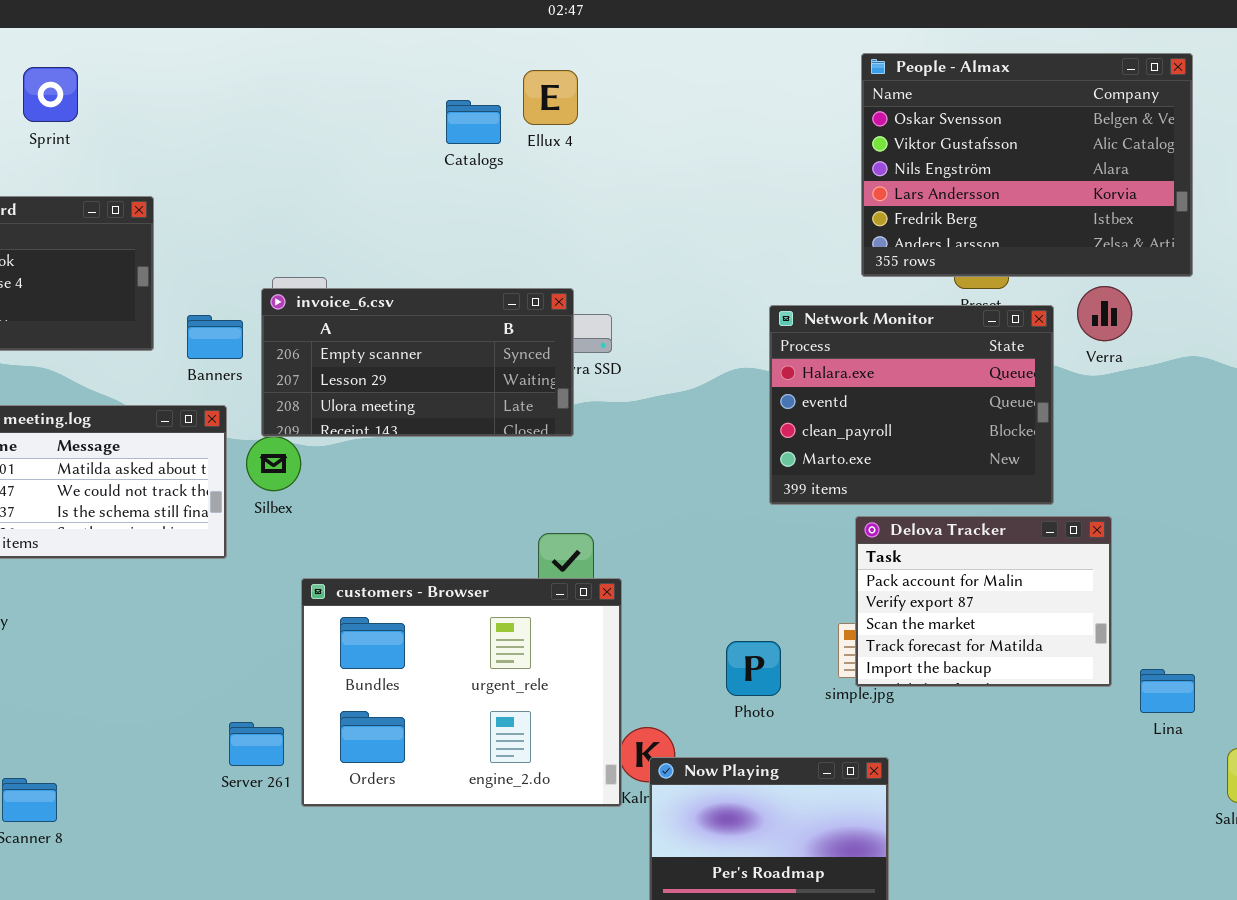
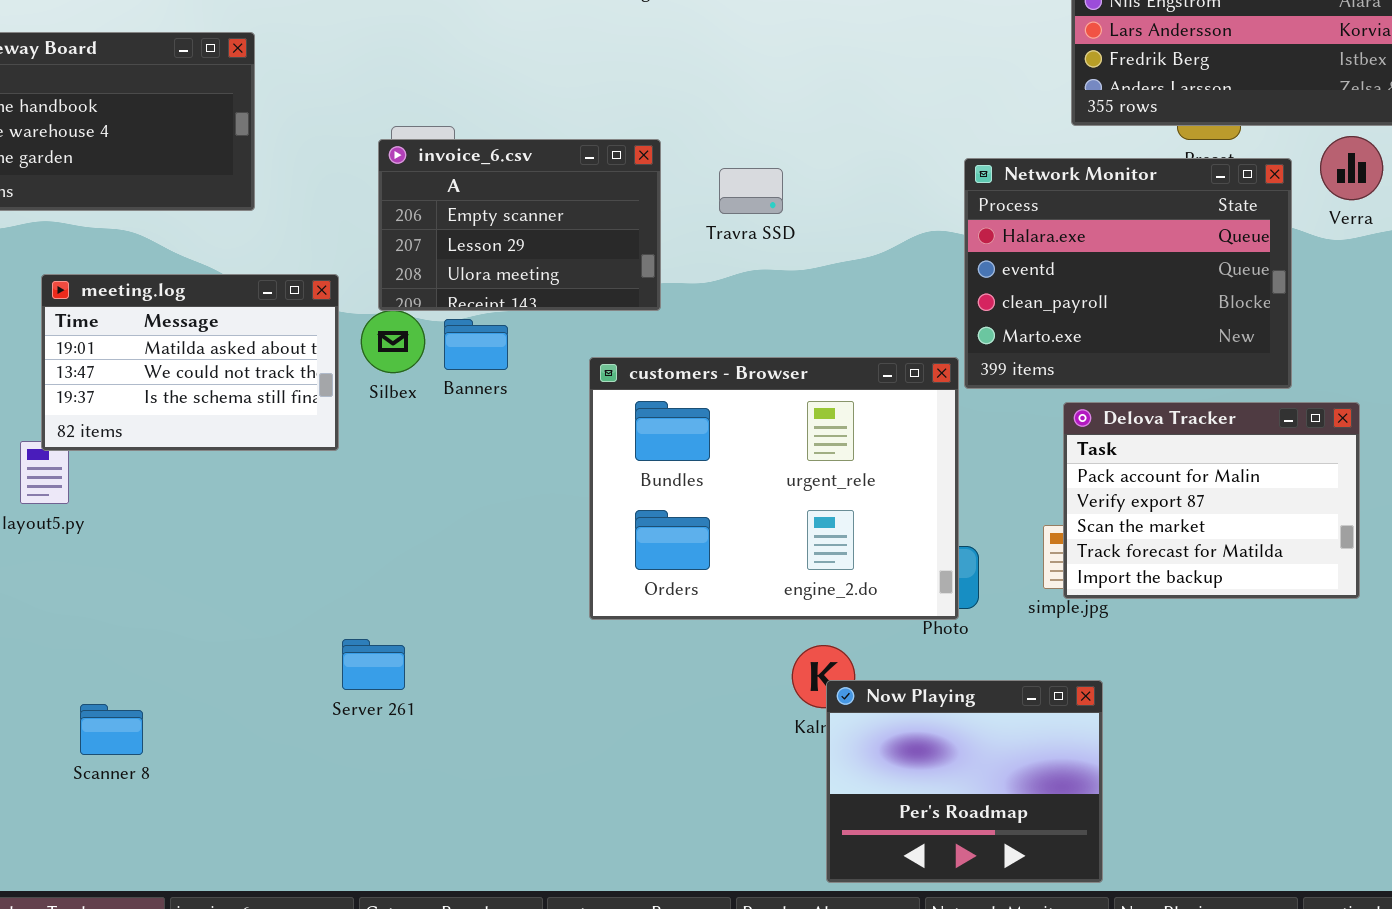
invoice_6.csv: [261,288,574,437] -> [378,139,661,311], resized
Banners: [187,315,243,359] -> [444,319,508,370], moved
customers - Browser: [301,578,622,807] -> [589,357,959,620], moved

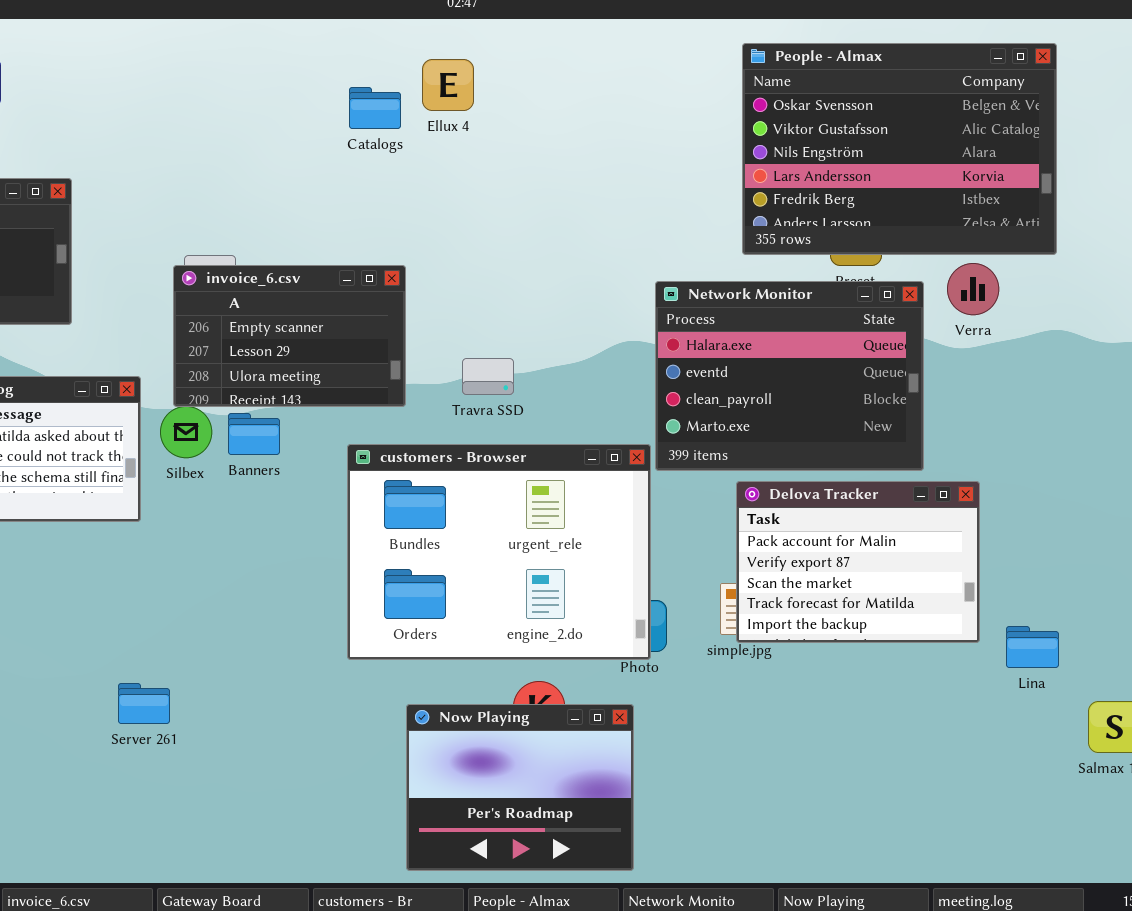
Travra SSD: [719,168,783,214] -> [462,358,514,395], moved
Server 261: [342,639,405,690] -> [118,683,170,724], moved
Now Playing: [826,680,1103,883] -> [406,704,634,871], moved

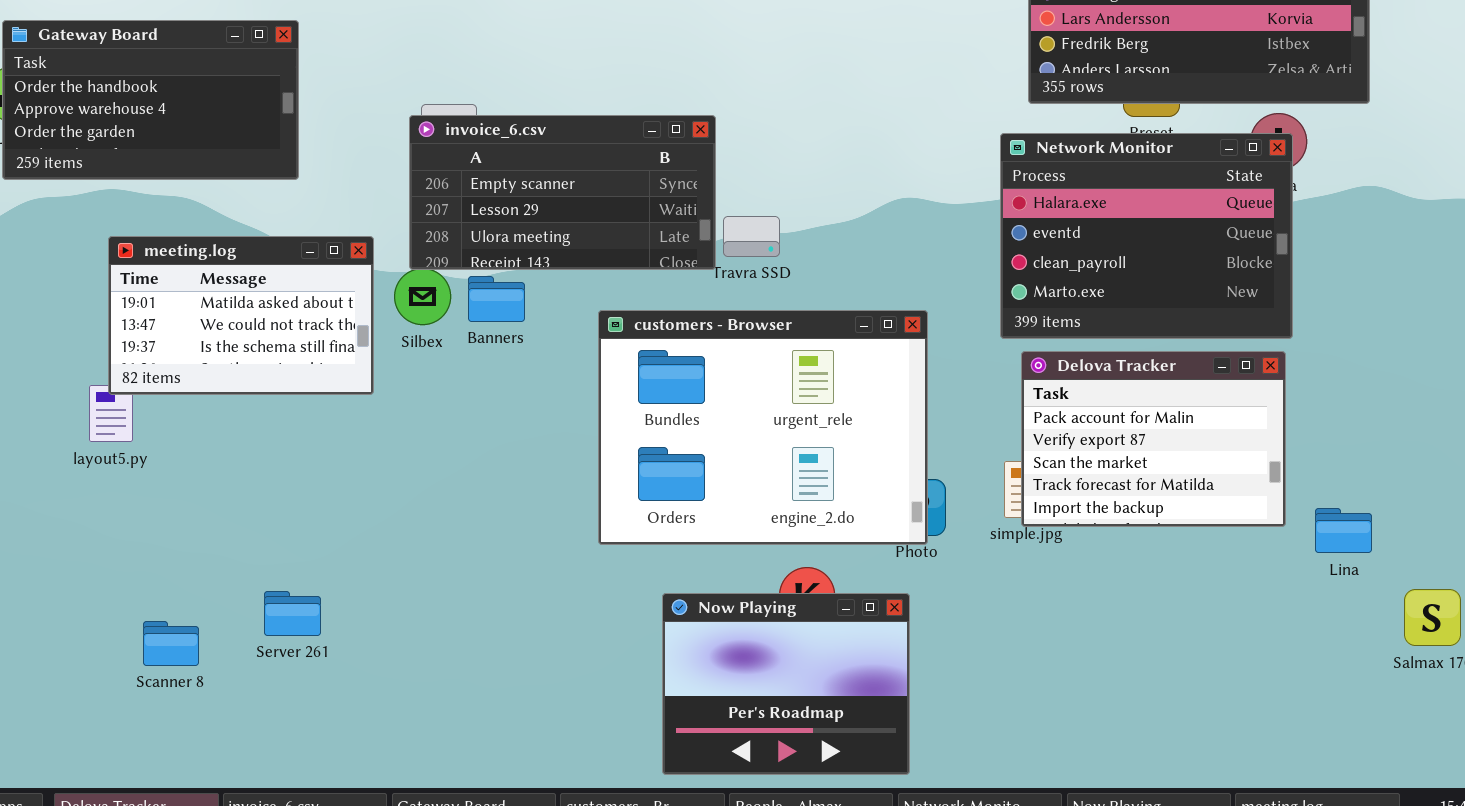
invoice_6.csv: [173,265,406,407] -> [409,115,716,270], resized
Network Monitor: [655,281,924,471] -> [1000,133,1293,339], moved
Server 261: [118,683,170,724] -> [264,591,321,636], moved

